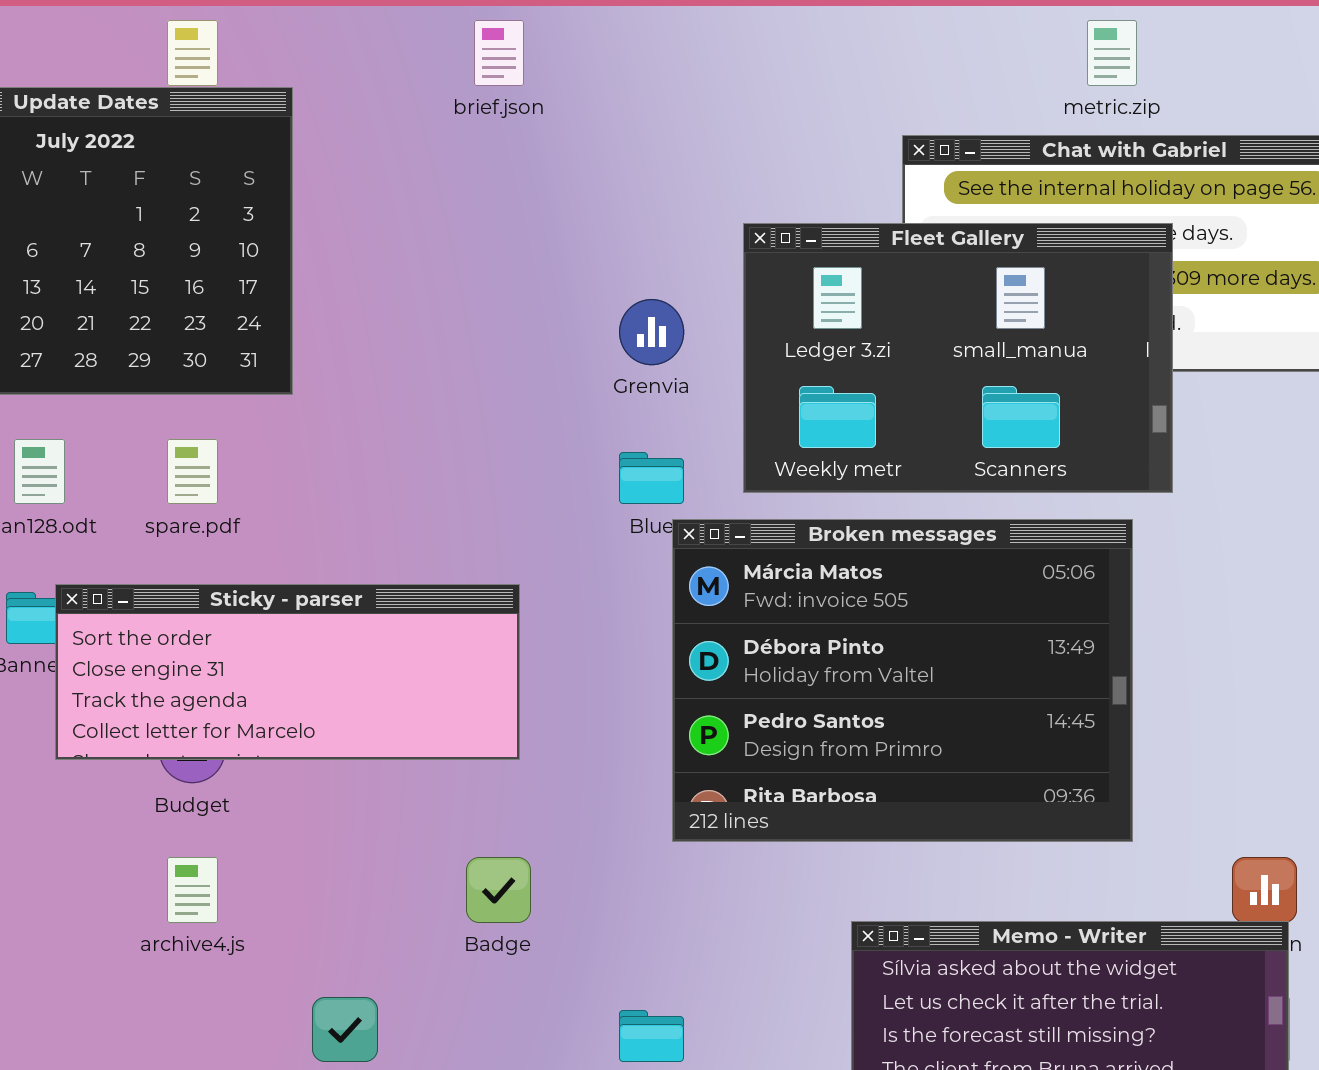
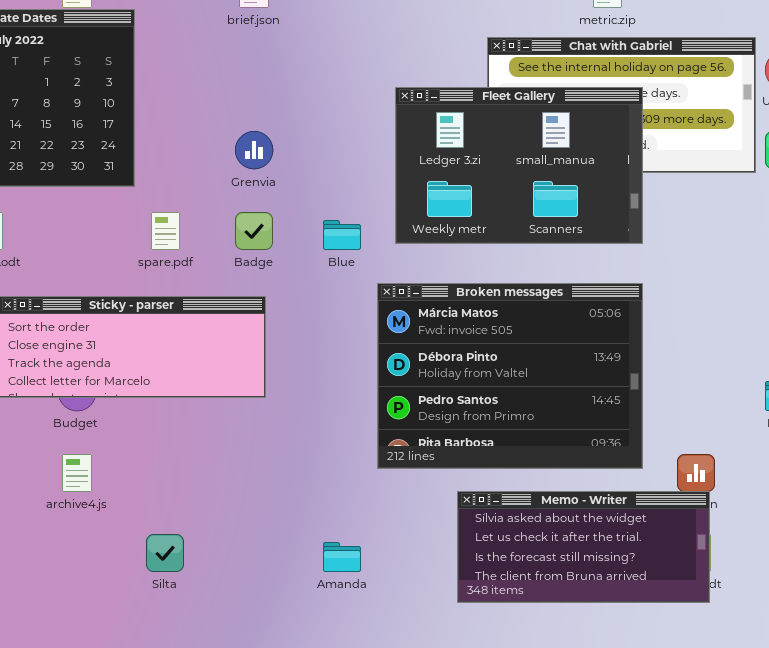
Grenvia: [619,299,684,365] -> [235,131,273,169], moved
spare.pdf: [167,439,218,504] -> [151,212,180,250], moved
Broken messages: [672,519,1133,842] -> [377,283,643,469], moved
Badge: [466,857,531,923] -> [235,212,273,250], moved

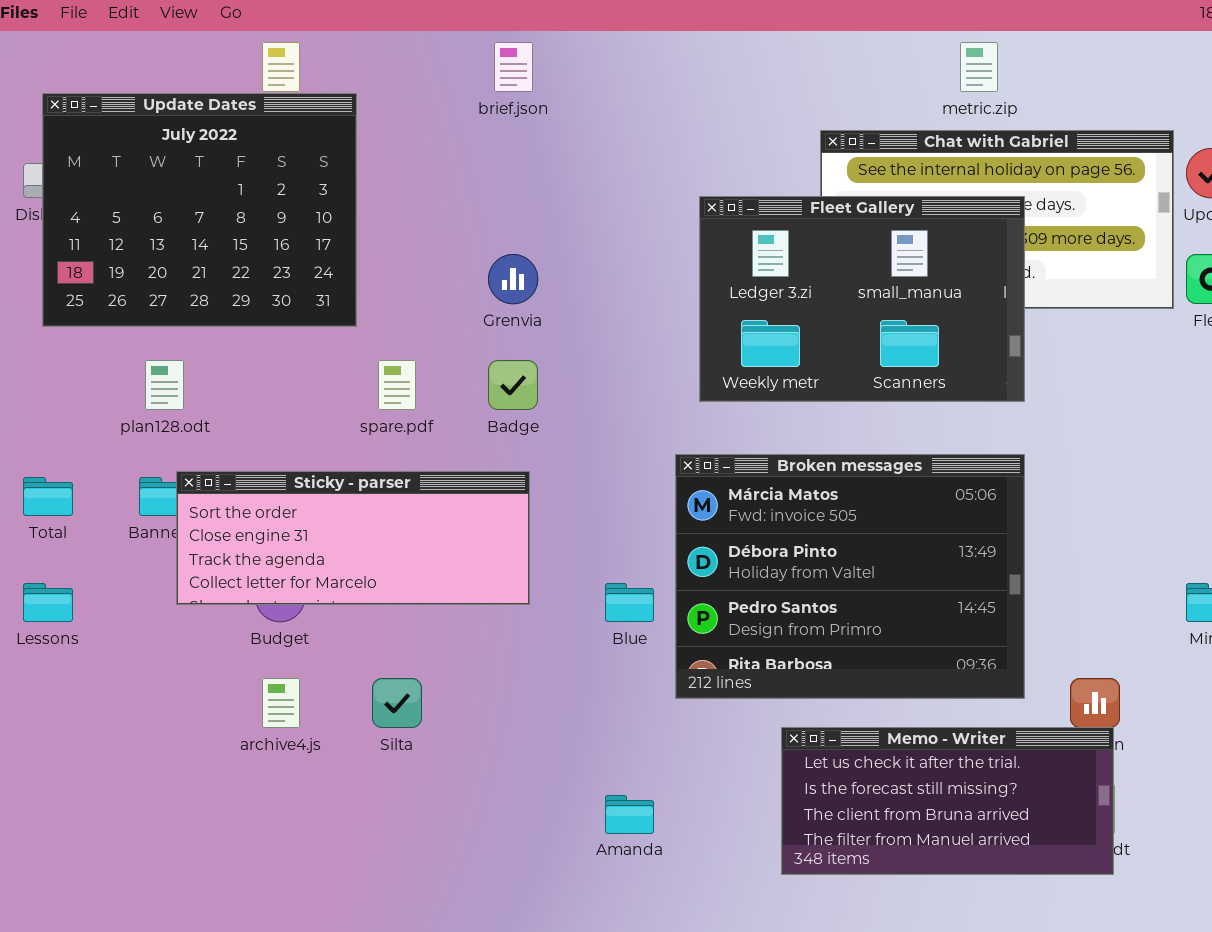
Blue: [323,220,361,250] -> [605,583,654,622], moved
Memo - Writer: [457,491,710,603] -> [781,727,1114,875], scrolled down 1 row
Silta: [146,534,184,572] -> [372,678,422,728], moved

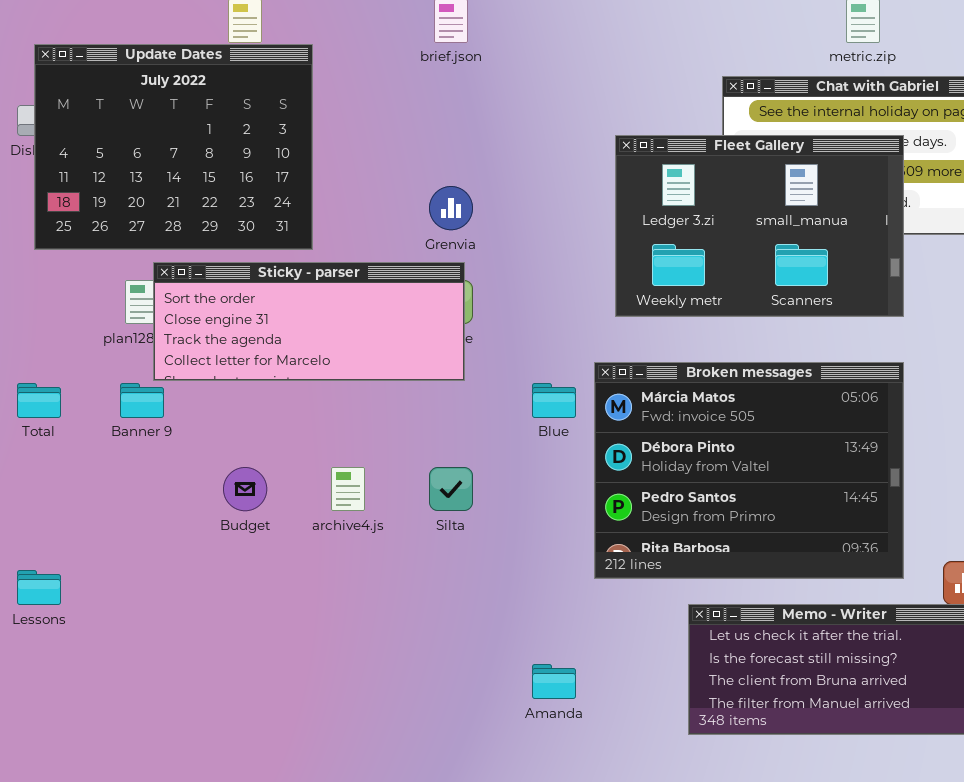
Sticky - parser: [176,471,530,605] -> [153,262,465,381], moved
Lessons: [23,583,73,622] -> [17,570,61,605], moved
Blue: [605,583,654,622] -> [532,383,576,418], moved
archive4.js: [262,678,300,728] -> [331,467,365,511], moved
Silta: [372,678,422,728] -> [429,467,473,511], moved

